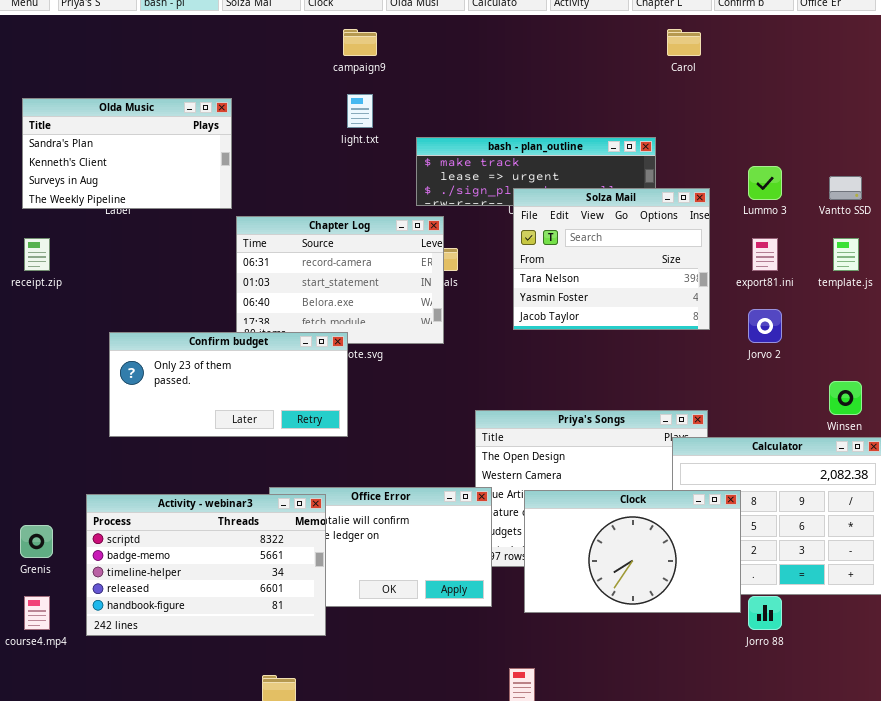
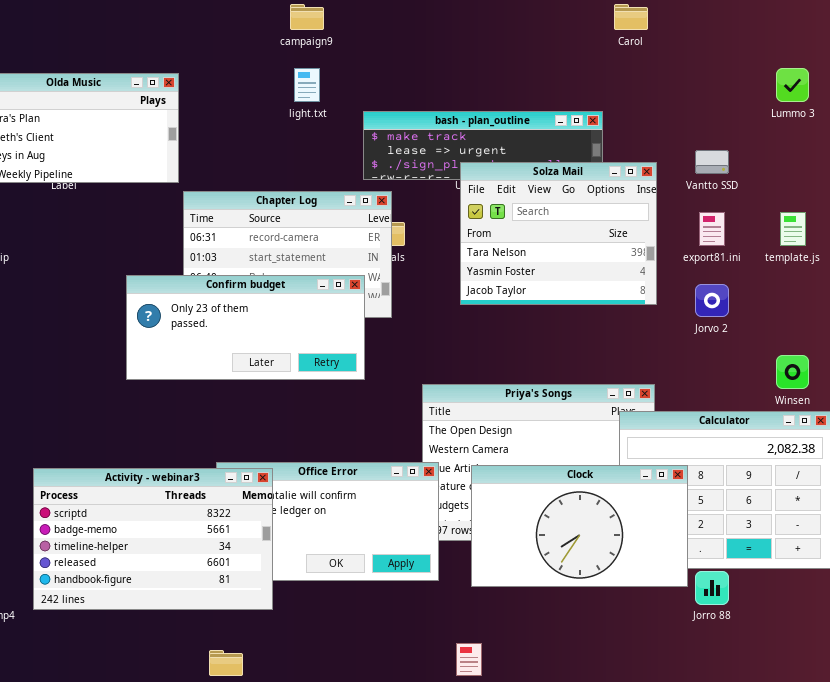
Lummo 3: [748,166,782,200] -> [776,68,809,102], moved
Vantto SSD: [829,176,862,200] -> [695,150,729,174], moved
Confirm budget: [109,332,348,437] -> [126,275,365,380], moved

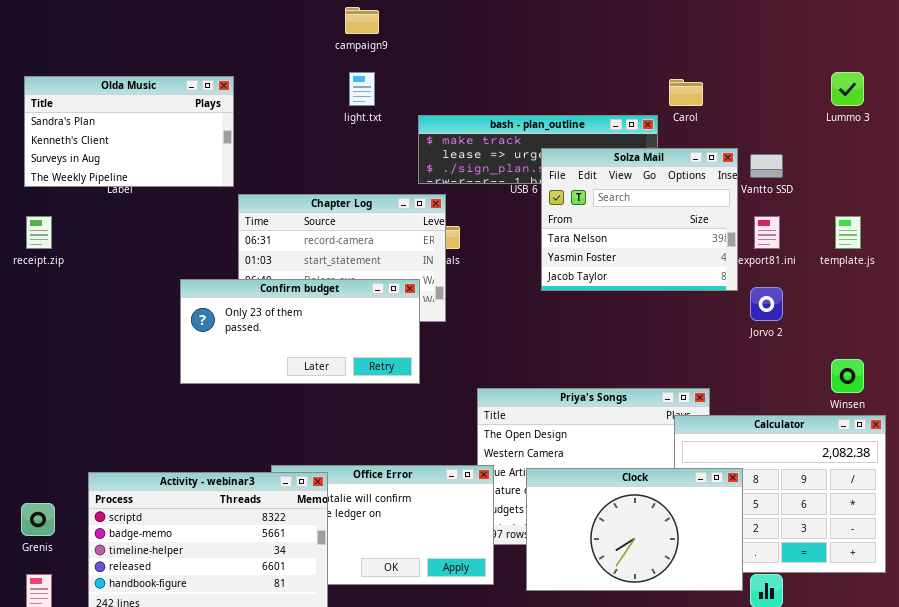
Carol: [614,4,648,30] -> [669,79,703,106], moved
Solza Mail: [460,162,657,305] -> [541,148,738,291], moved

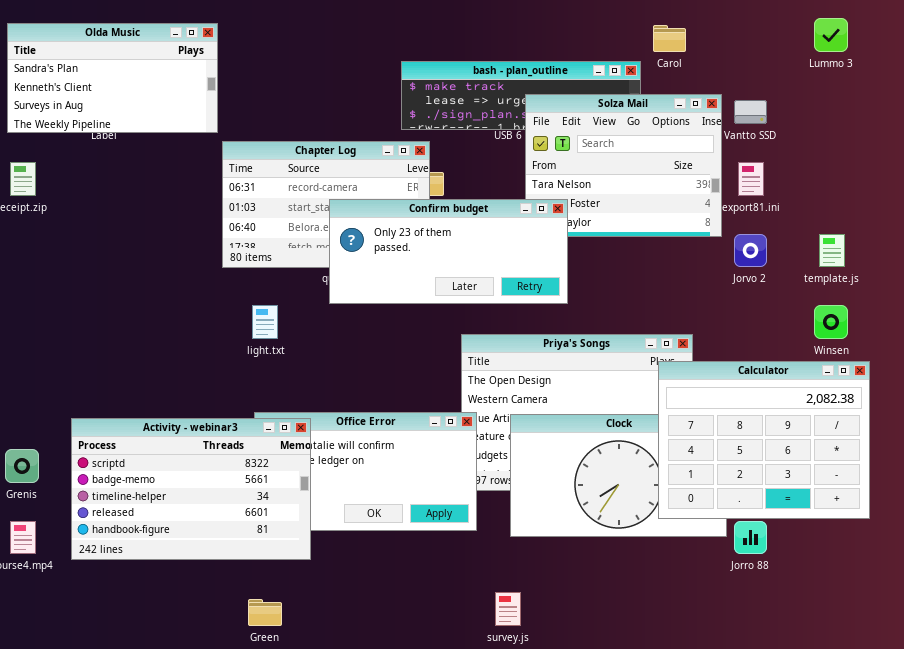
light.txt: [349,72,375,106] -> [252,305,278,339], moved
template.js: [835,216,861,249] -> [819,234,845,267], moved
Confirm budget: [180,279,420,384] -> [329,199,568,304], moved
Calculator: [674,415,886,573] -> [658,361,870,519], raised

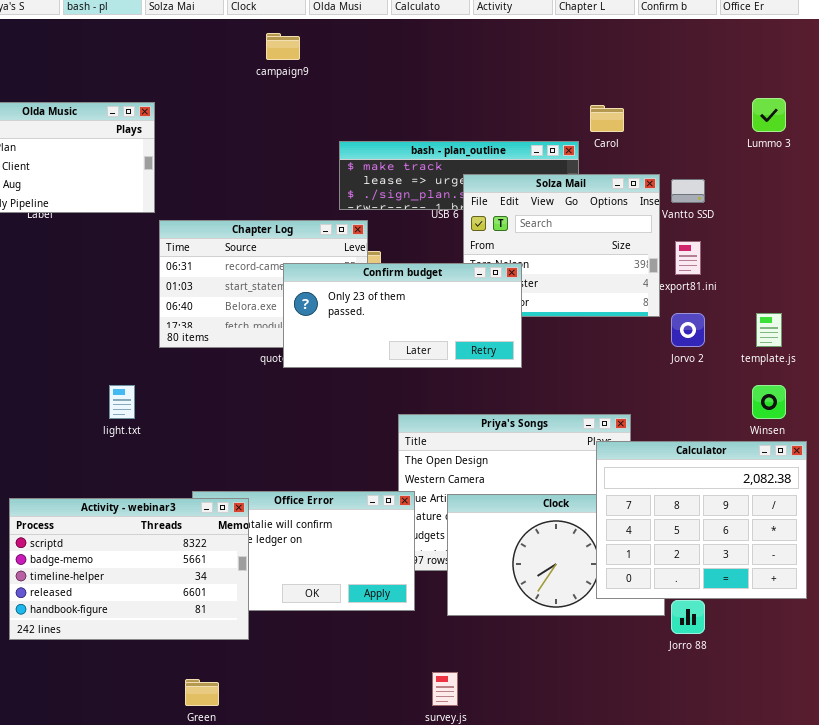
Confirm budget: [329,199,568,304] -> [283,263,522,368], moved
light.txt: [252,305,278,339] -> [109,385,135,419], moved

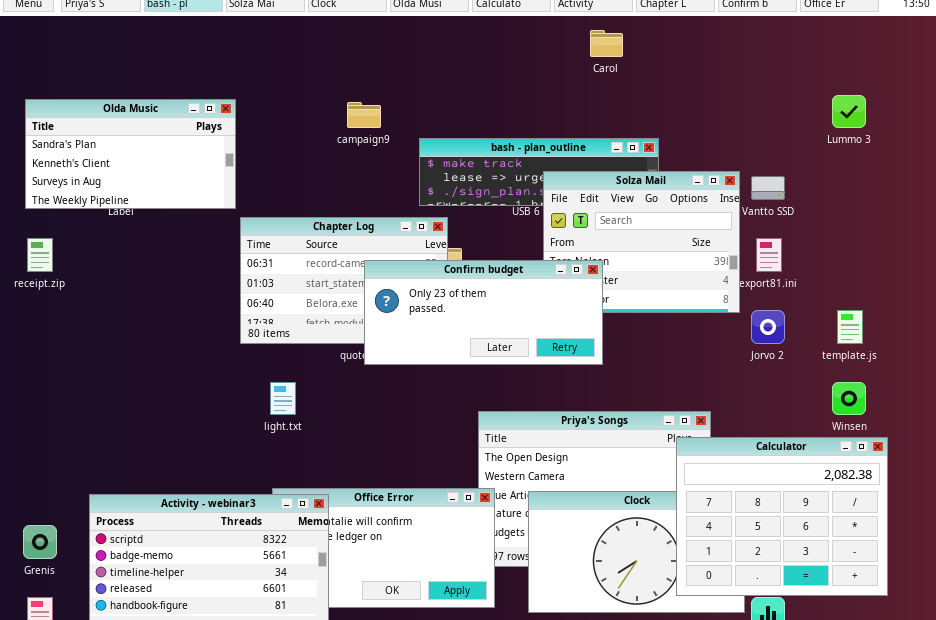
campaign9: [266,33,300,60] -> [347,102,381,128], moved
Carol: [590,105,624,132] -> [590,30,623,57], moved
light.txt: [109,385,135,419] -> [270,382,296,415], moved

